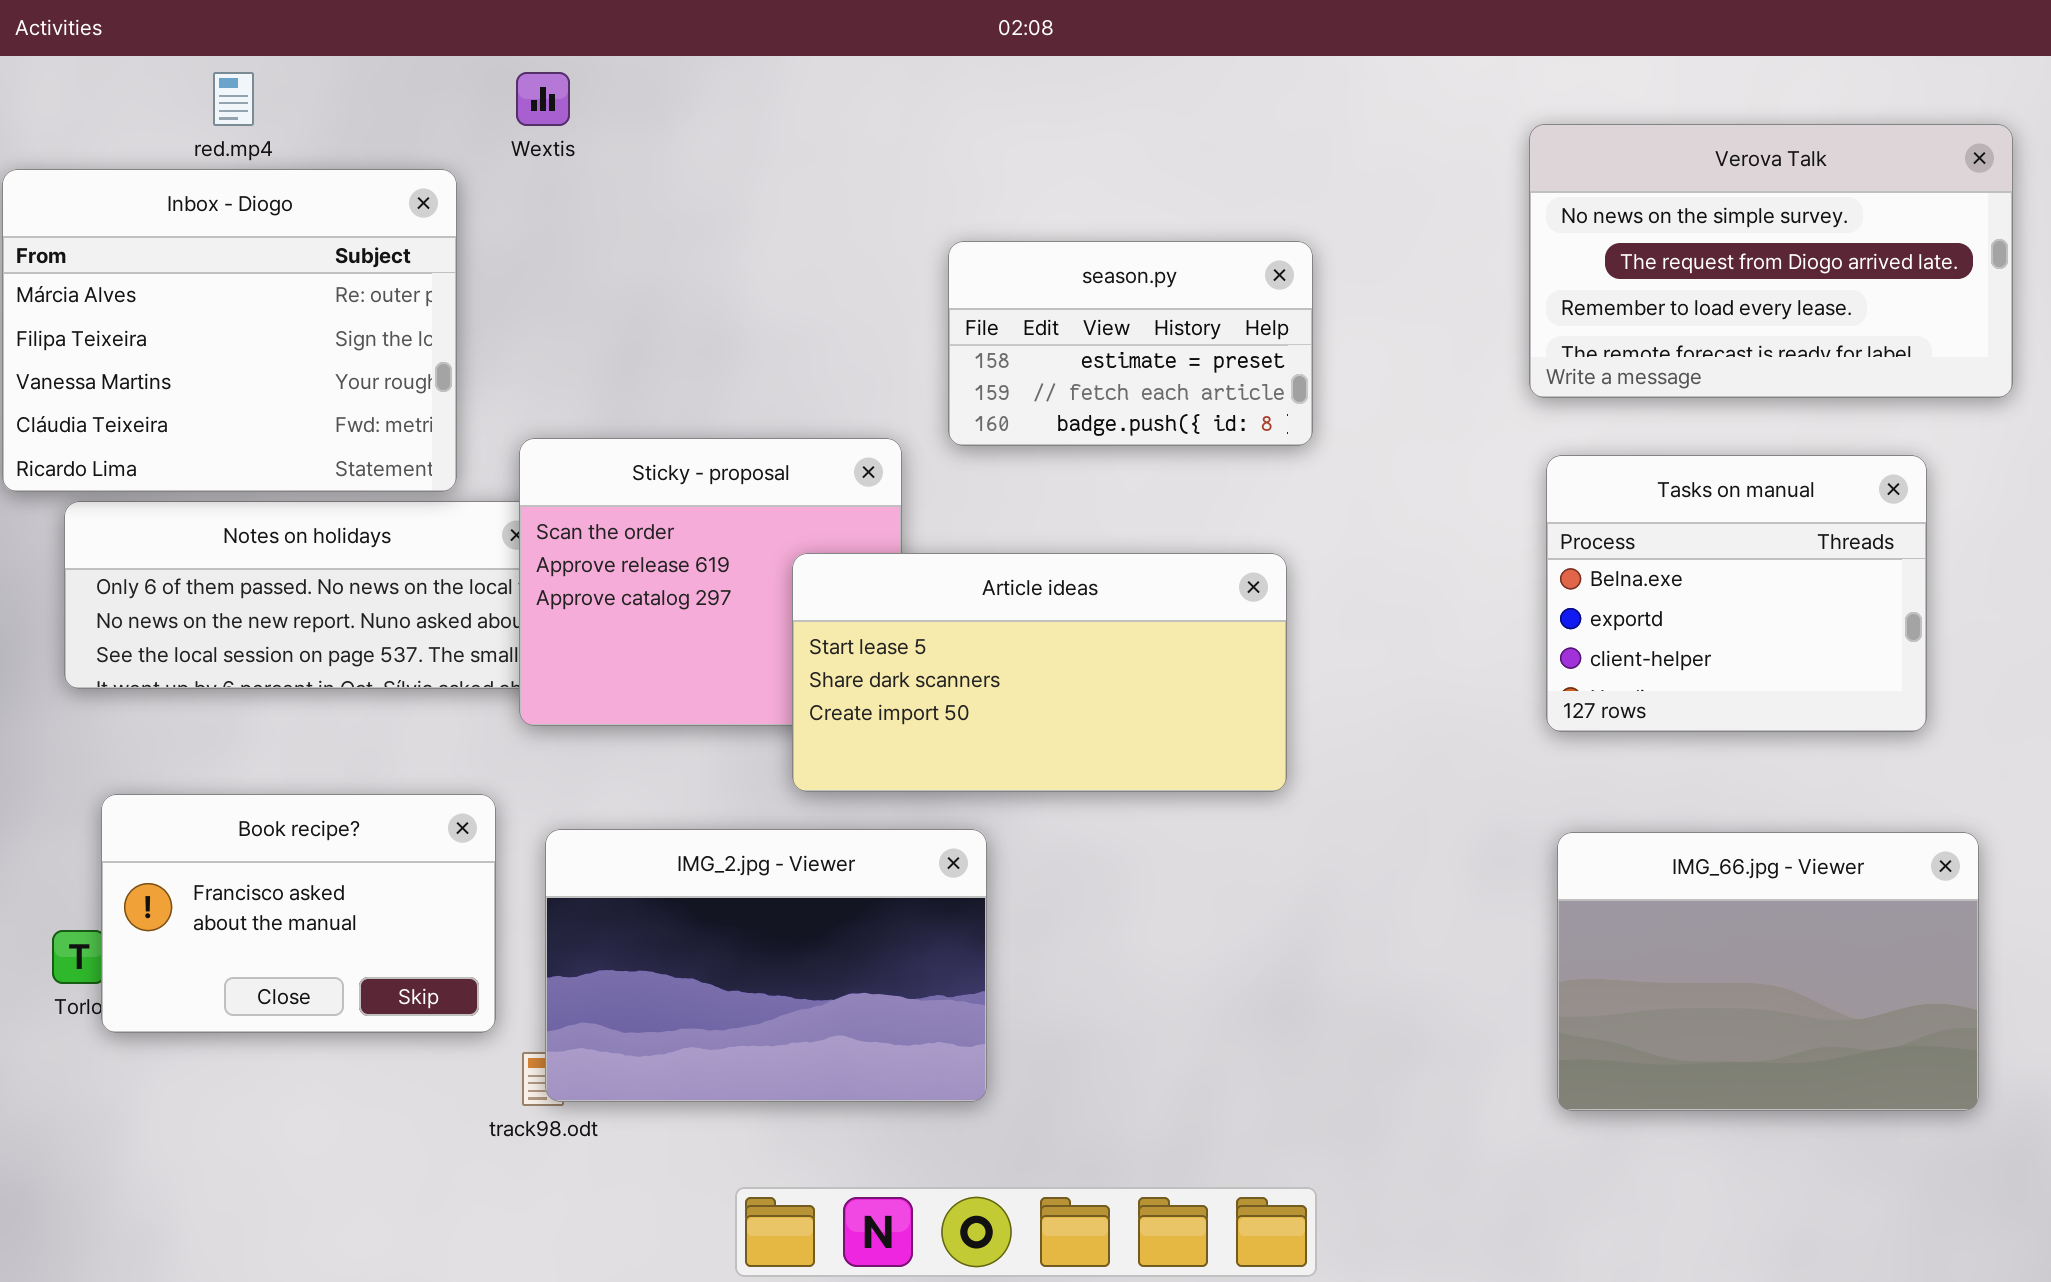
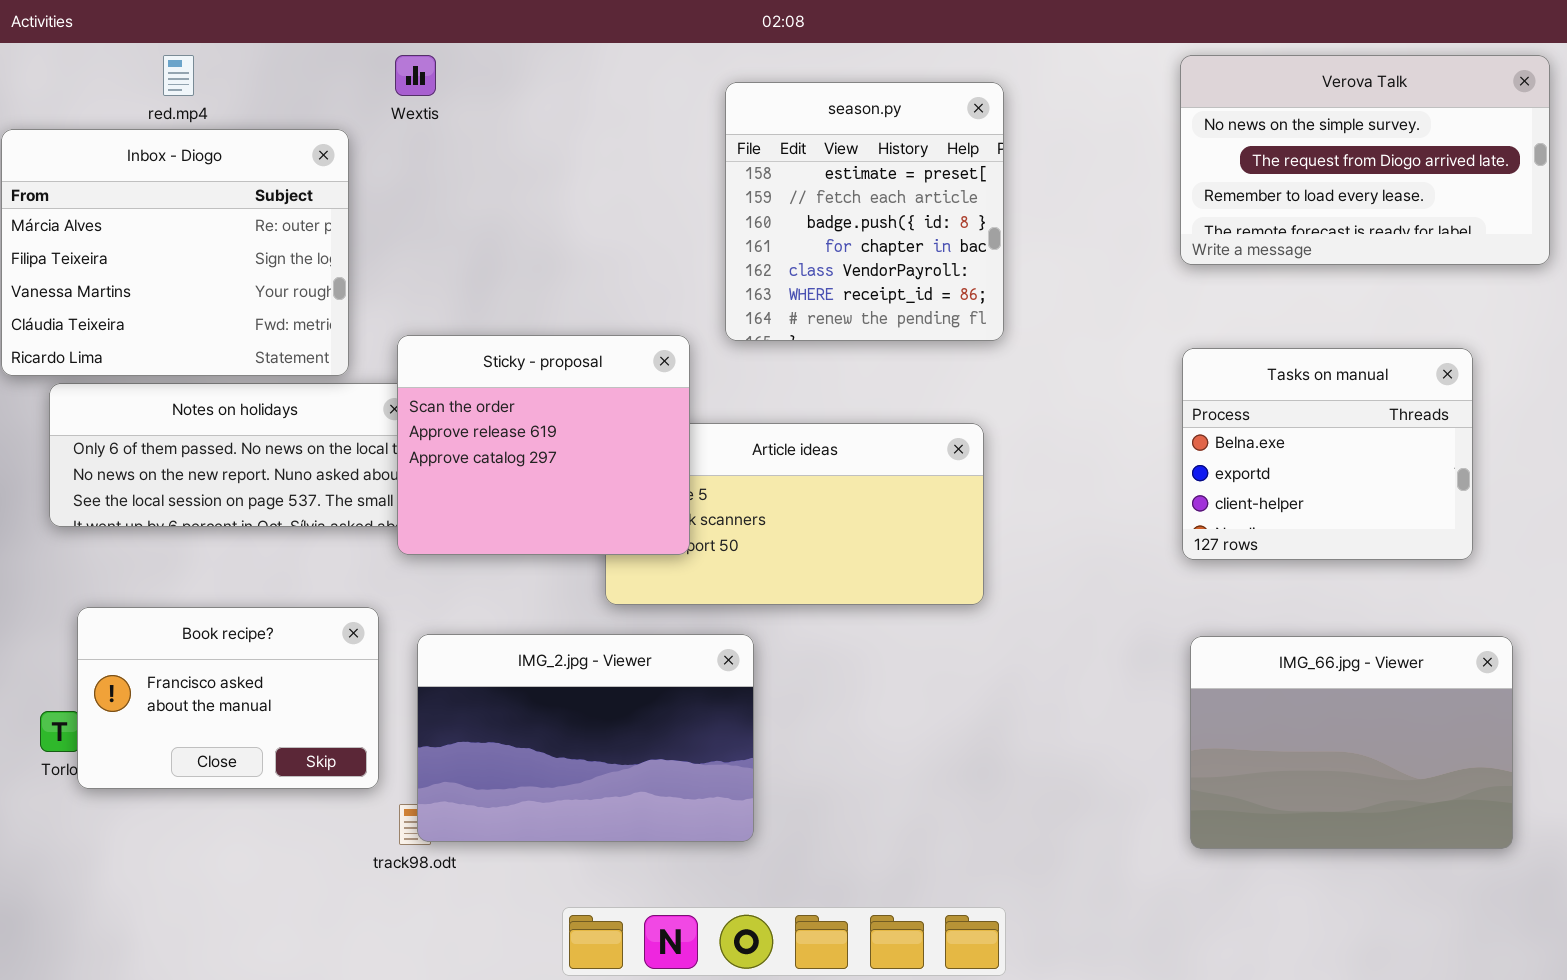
Verova Talk: [1529,124,2013,398] -> [1180,55,1550,265], moved
season.py: [948,241,1313,446] -> [725,82,1004,341], resized
Sticky - proposal: [519,438,902,726] -> [397,335,690,555], raised

